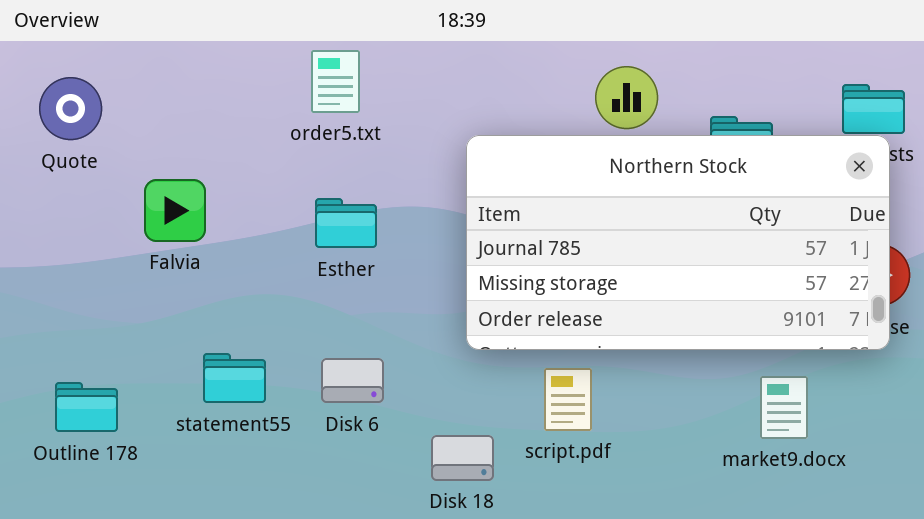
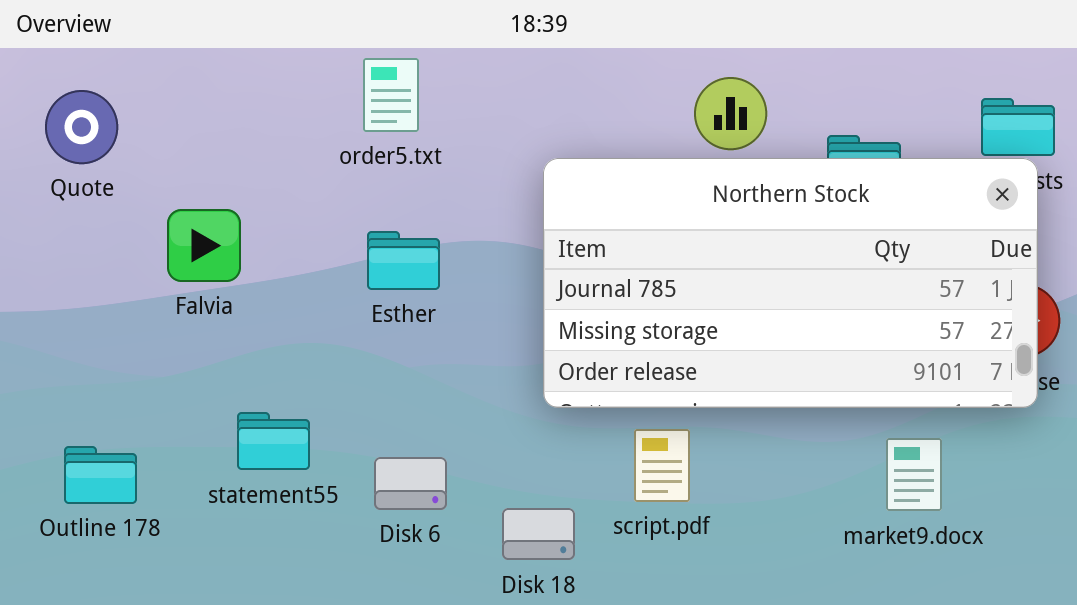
Disk 6: [321,358,384,403] -> [374,457,447,510], moved

